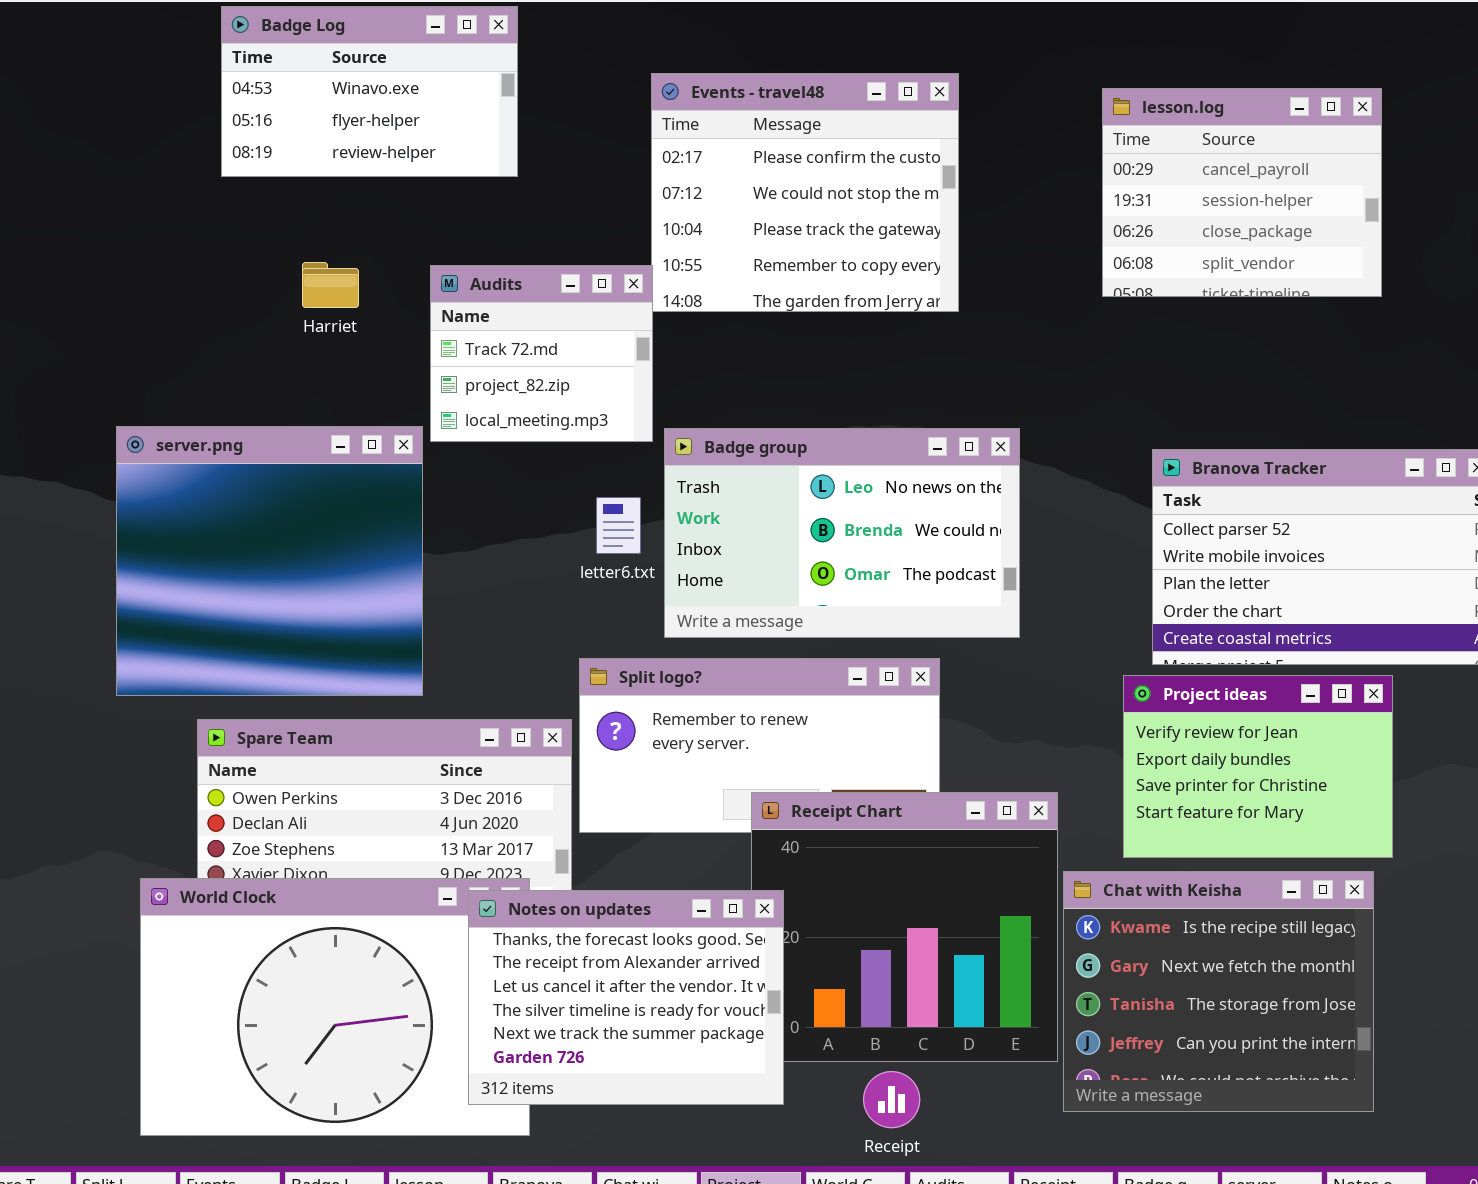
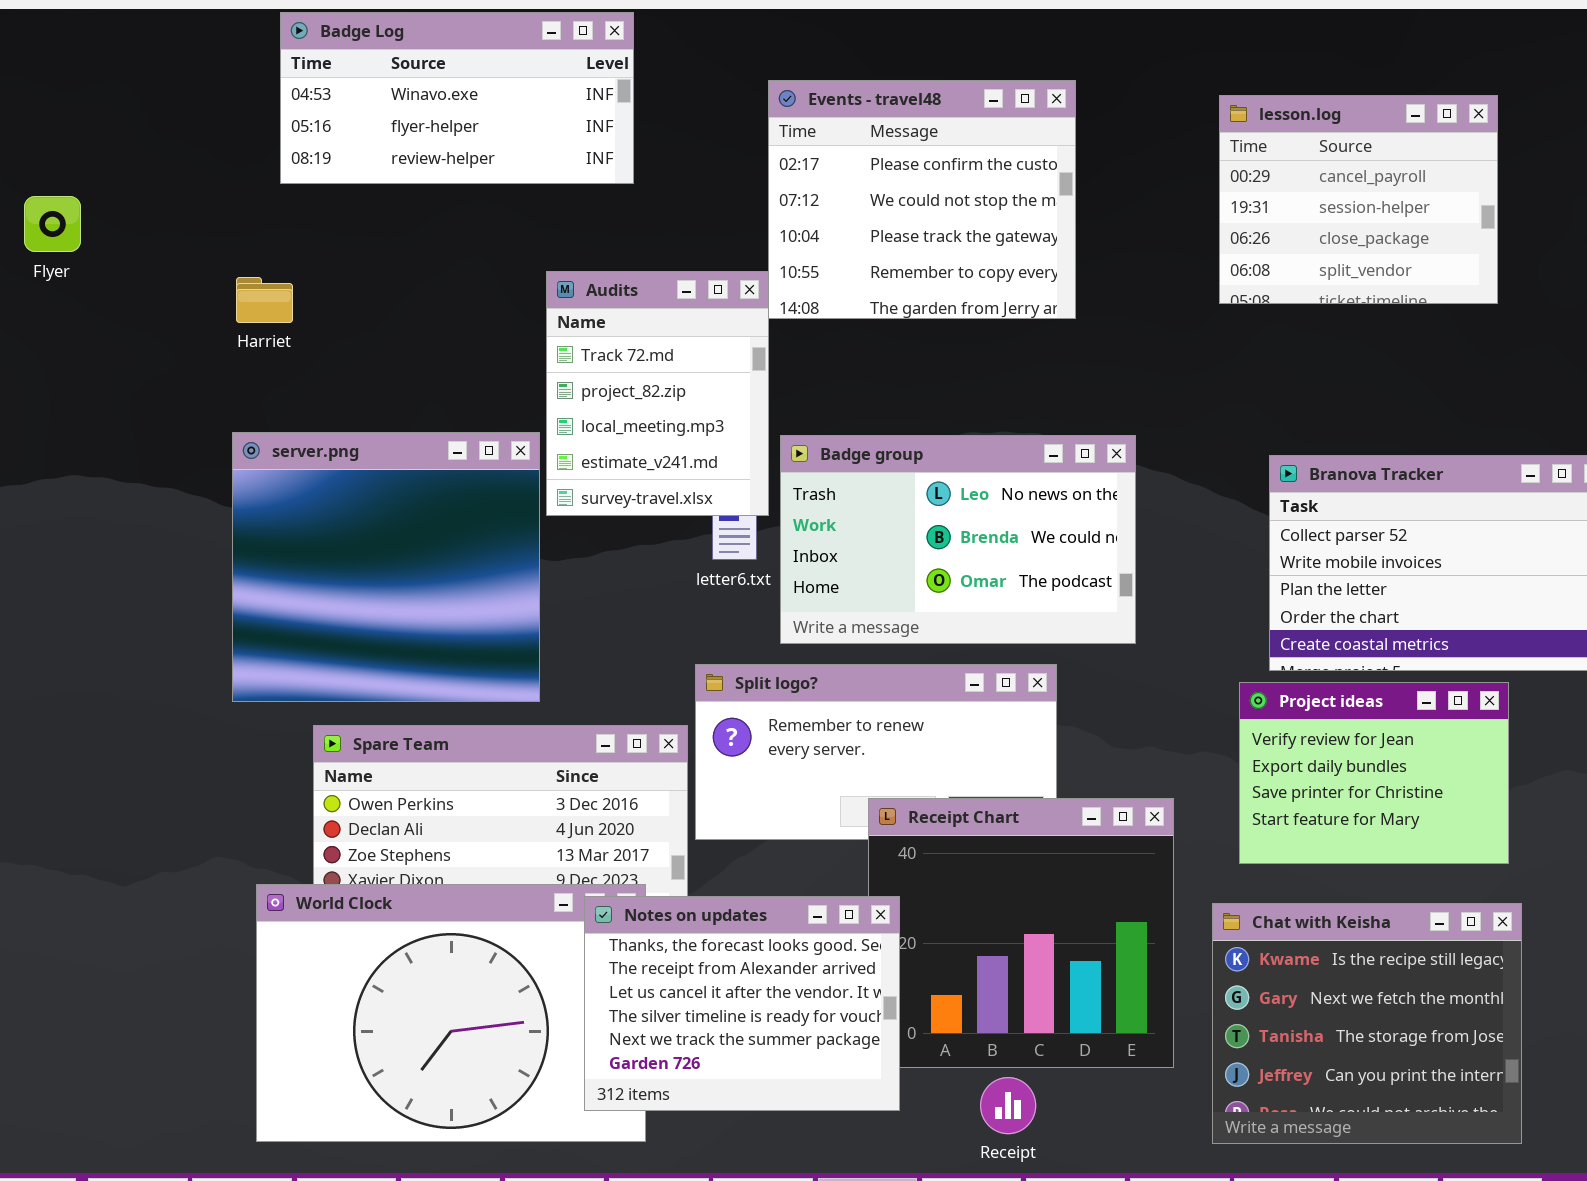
Badge Log: [221,6,518,177] -> [280,12,634,184], resized
Harriet: [302,262,359,308] -> [236,277,293,323], moved
Audits: [430,265,653,442] -> [546,271,769,516], resized
Chat with Keisha: [1063,871,1374,1112] -> [1212,903,1522,1144], moved

